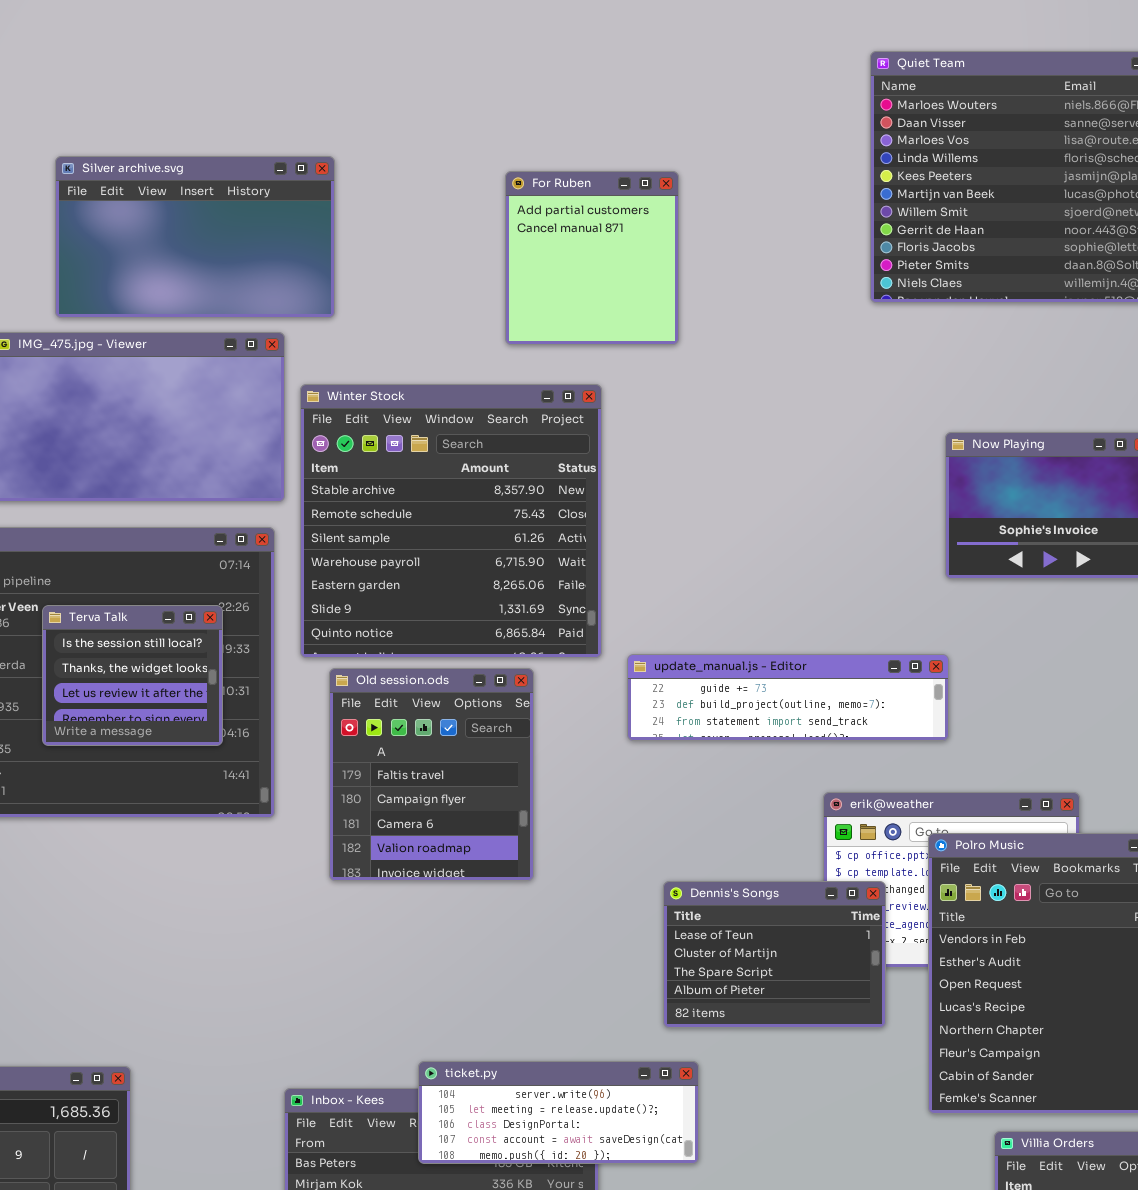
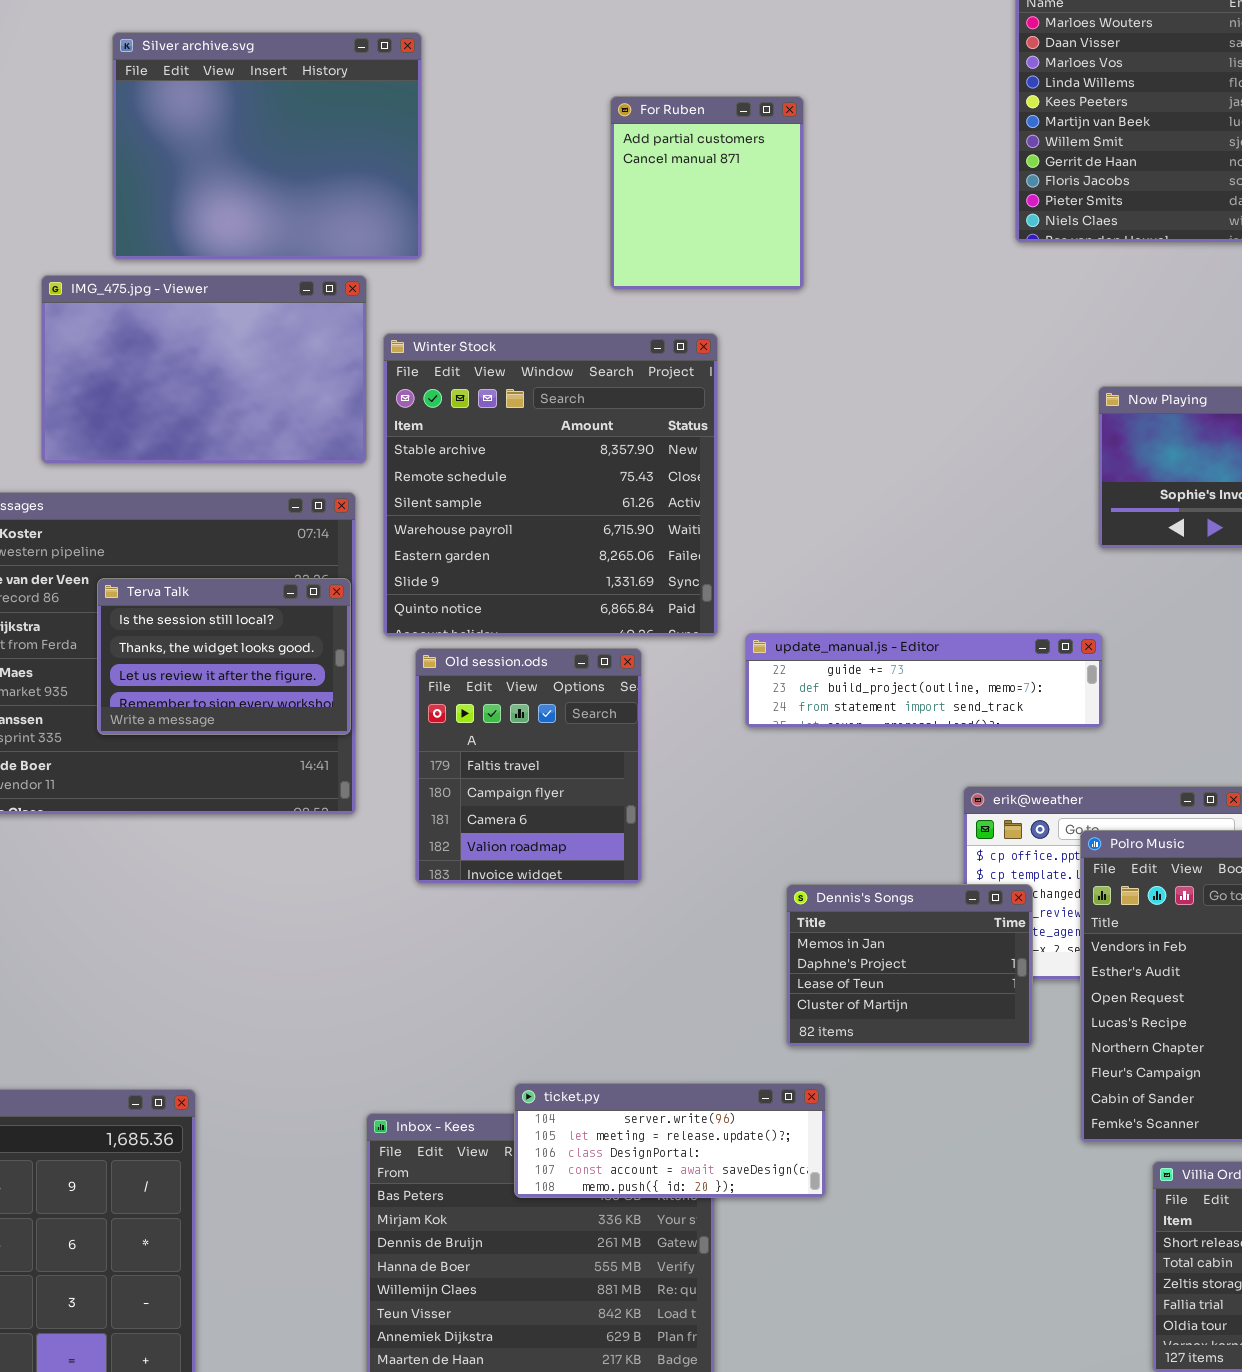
Silver archive.svg: [55,156,335,318] -> [112,32,422,260], resized
Terva Talk: [42,605,223,746] -> [97,578,351,735], resized
Dennis's Songs: [663,881,886,1028] -> [786,884,1033,1047], scrolled up 2 rows

